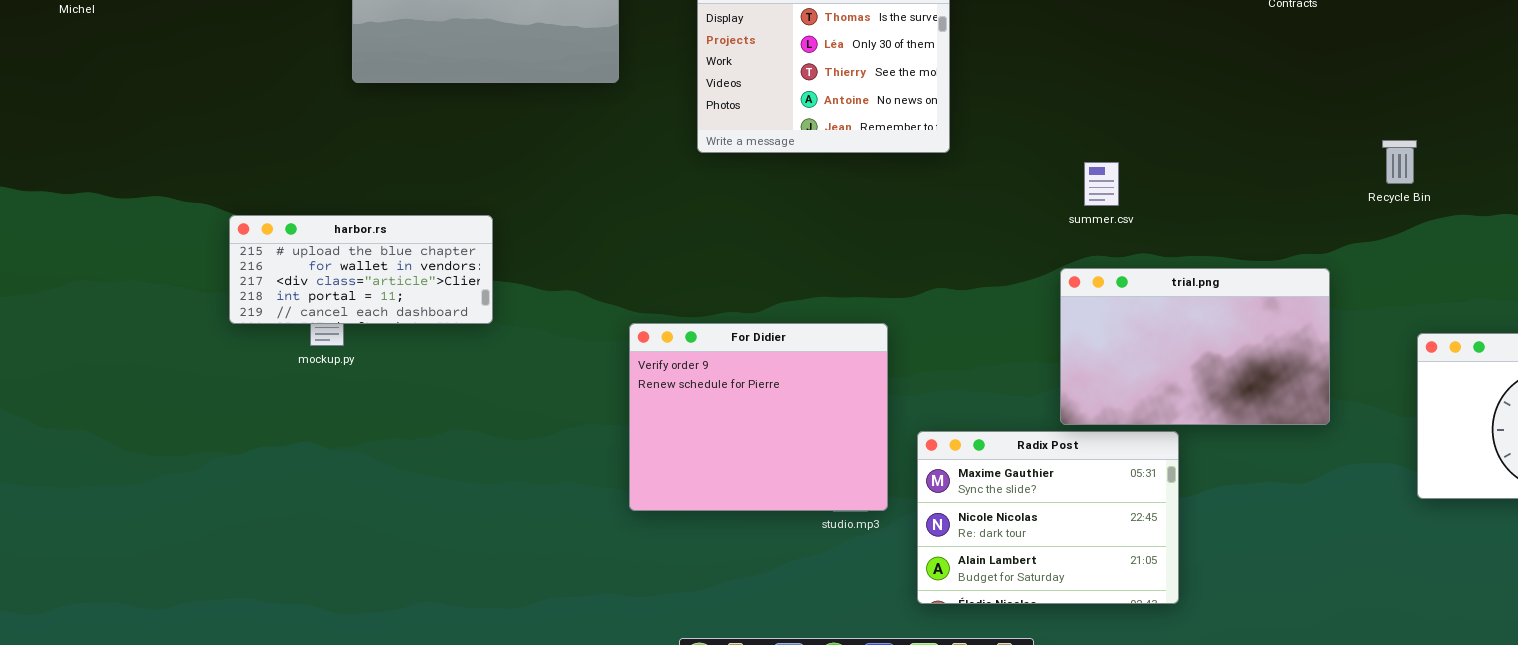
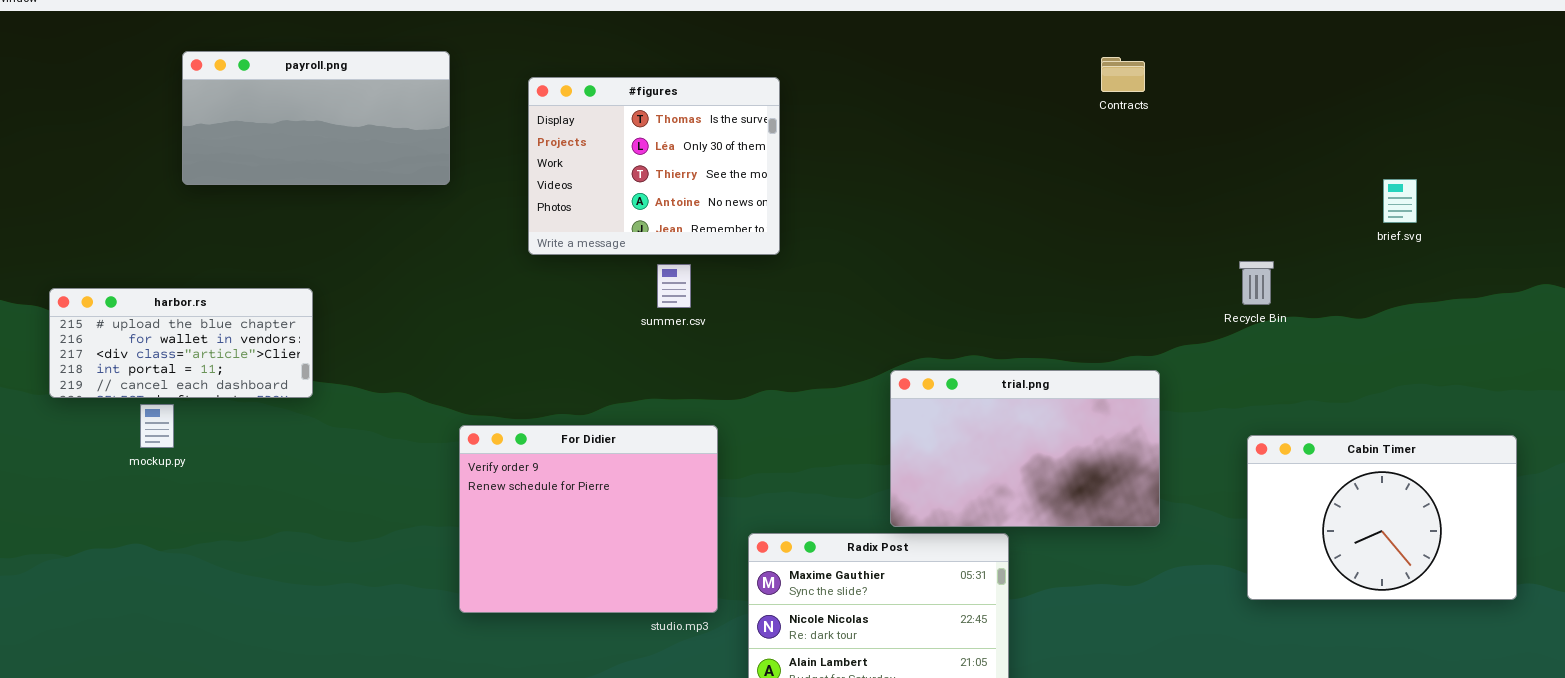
Recycle Bin: [1382,140,1417,184] -> [1239,261,1274,305], moved
summer.csv: [1084,162,1119,206] -> [657,264,691,308], moved
harbor.rs: [229,215,493,324] -> [49,288,313,398], moved

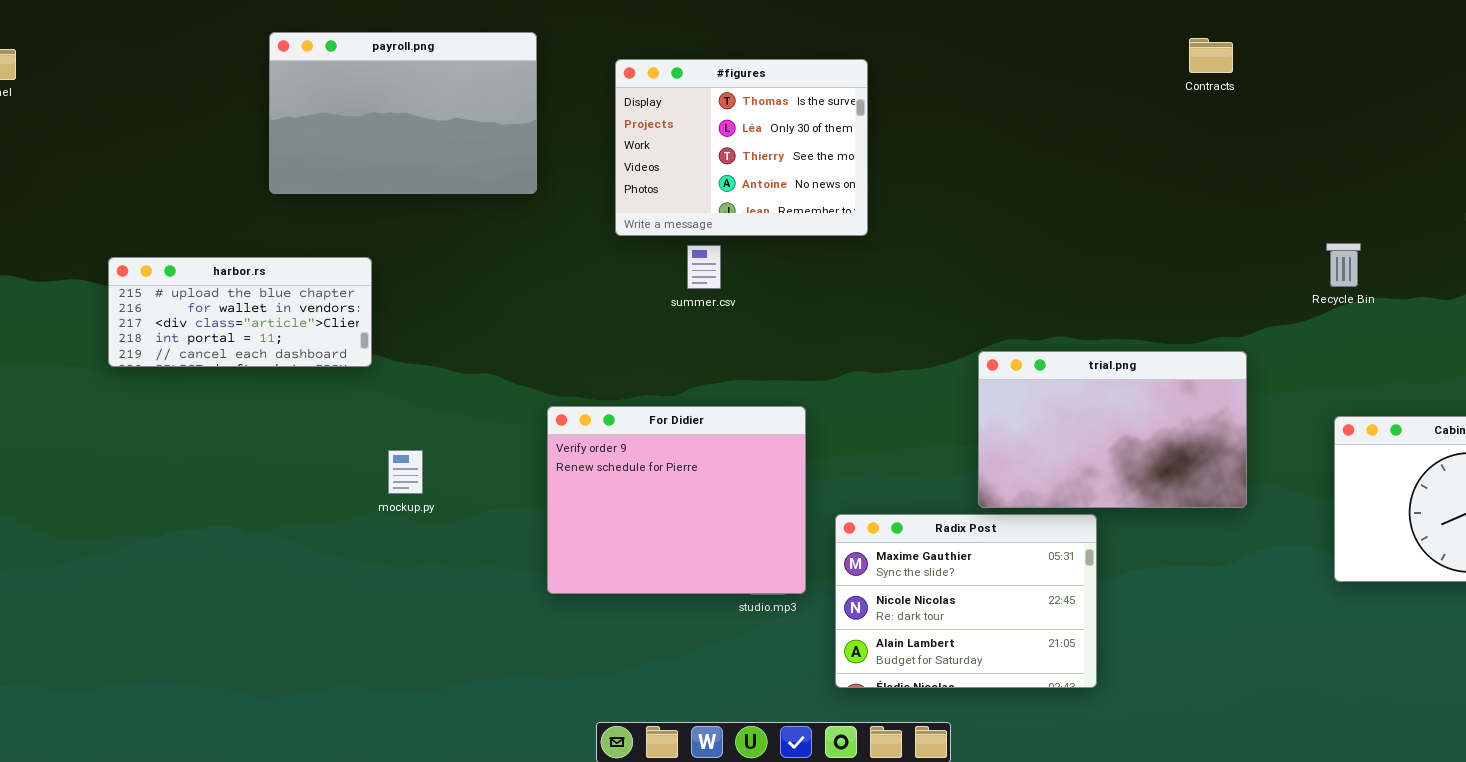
payroll.png: [182,51,450,185] -> [269,32,537,194], resized
summer.csv: [657,264,691,308] -> [687,245,721,289], moved
harbor.rs: [49,288,313,398] -> [108,257,372,367], moved
mockup.py: [140,404,174,448] -> [388,450,423,494], moved

